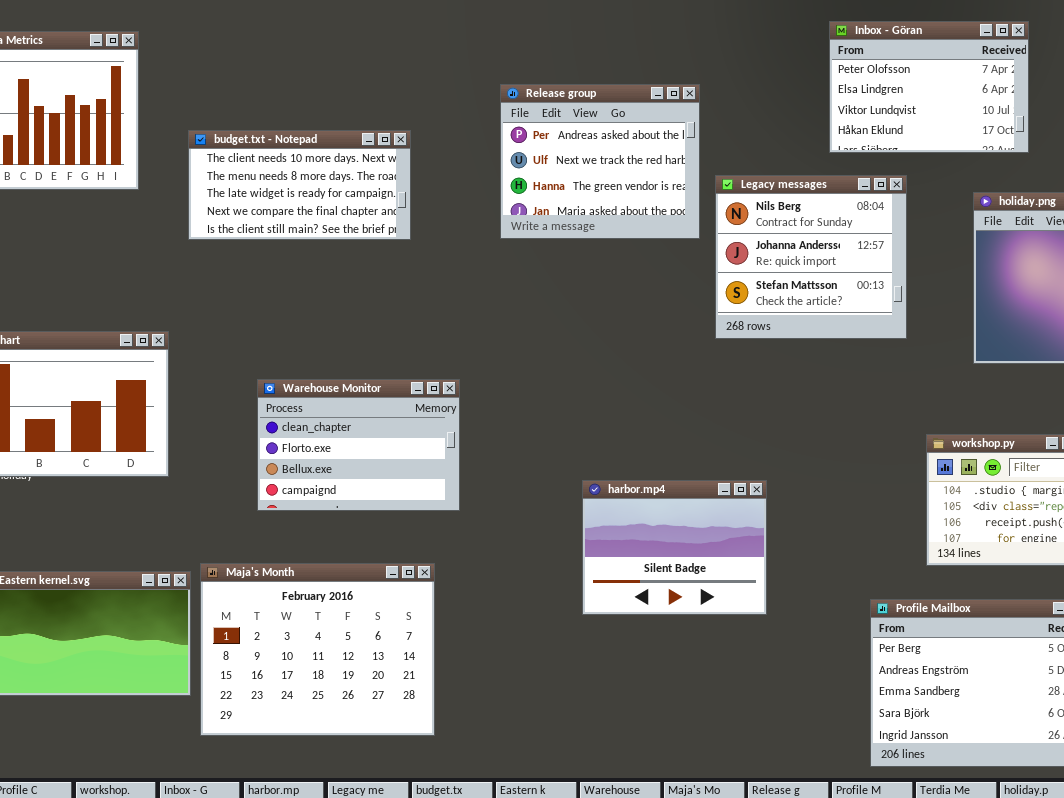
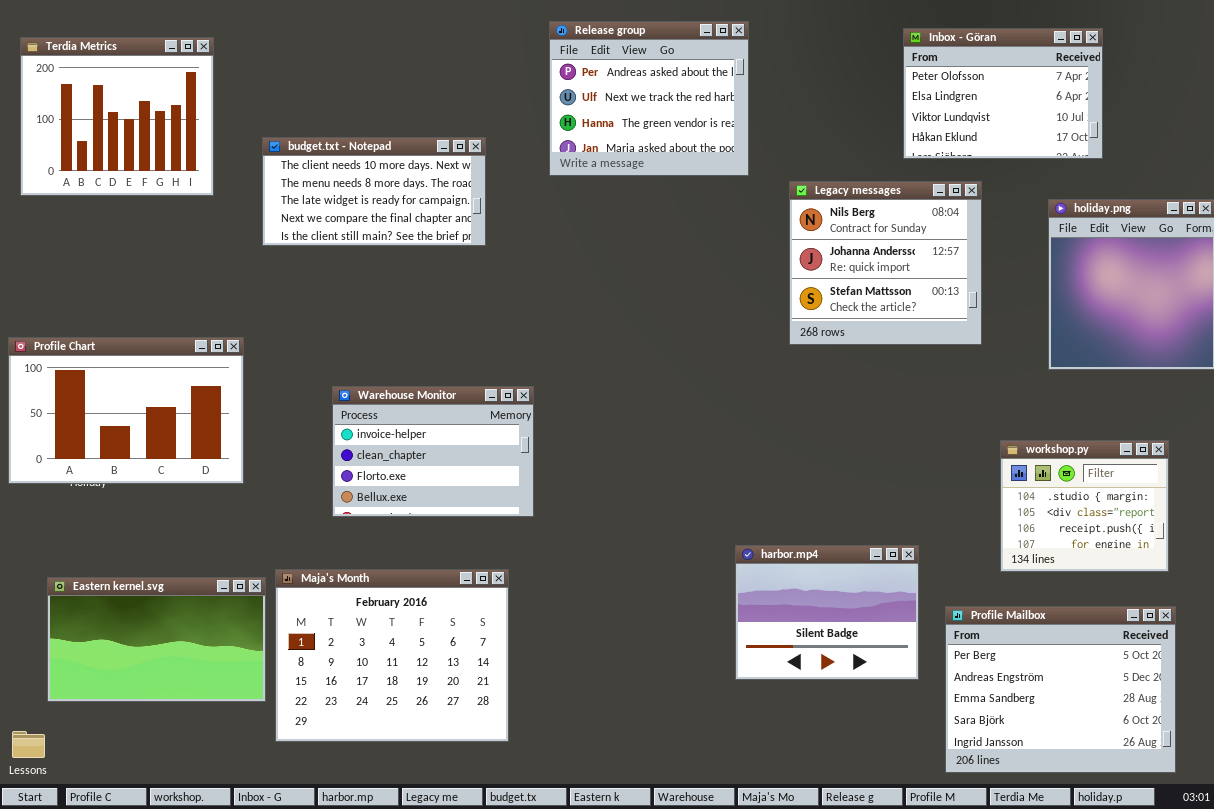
Release group: [500,84,700,239] -> [549,21,749,176], moved
Warehouse Monitor: [257,379,460,511] -> [332,386,534,517], scrolled up 1 row
harbor.mp4: [582,480,767,615] -> [735,545,919,680], moved

